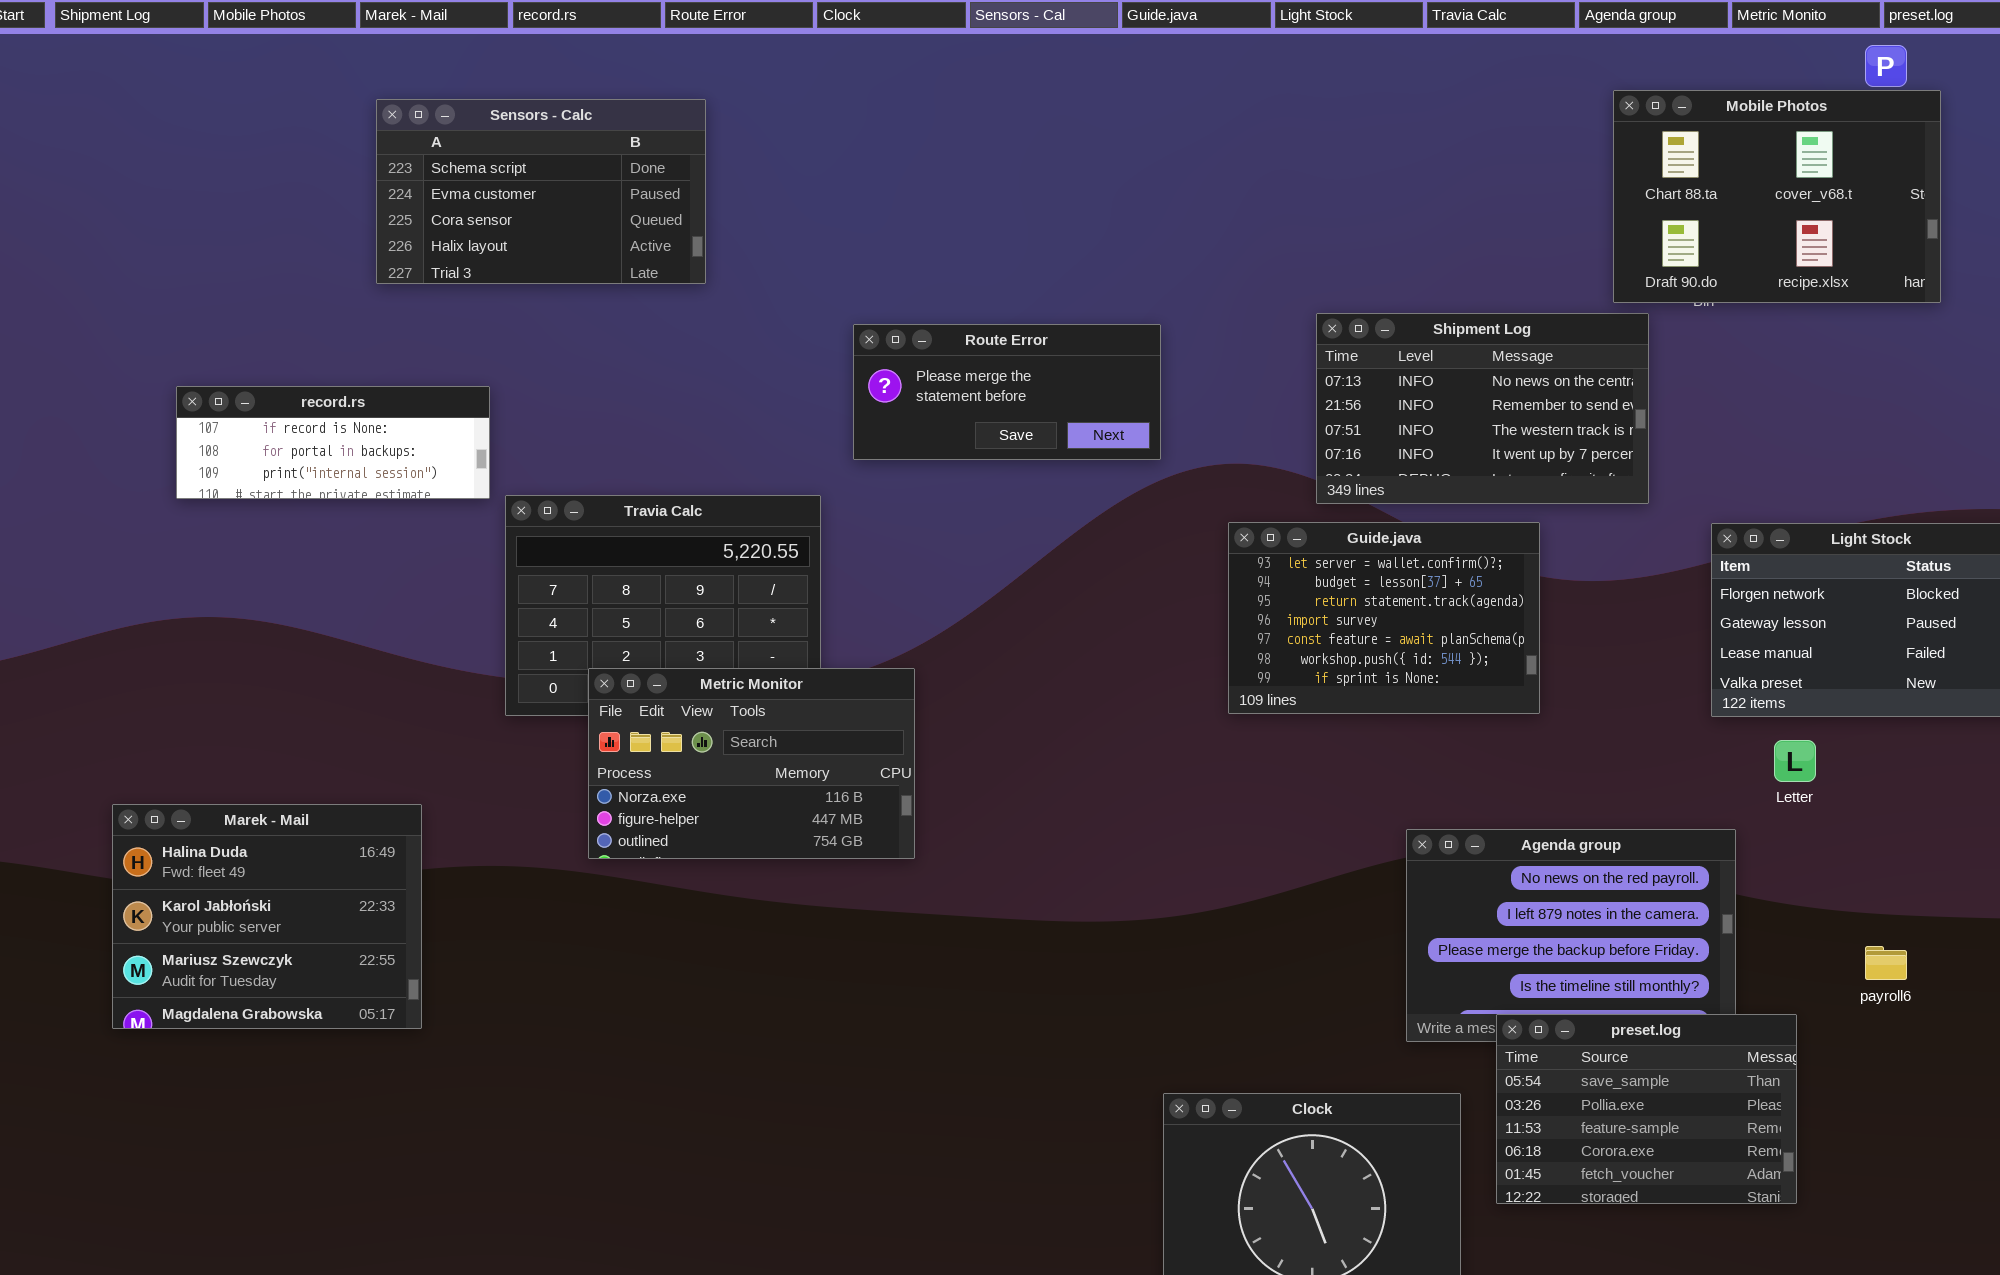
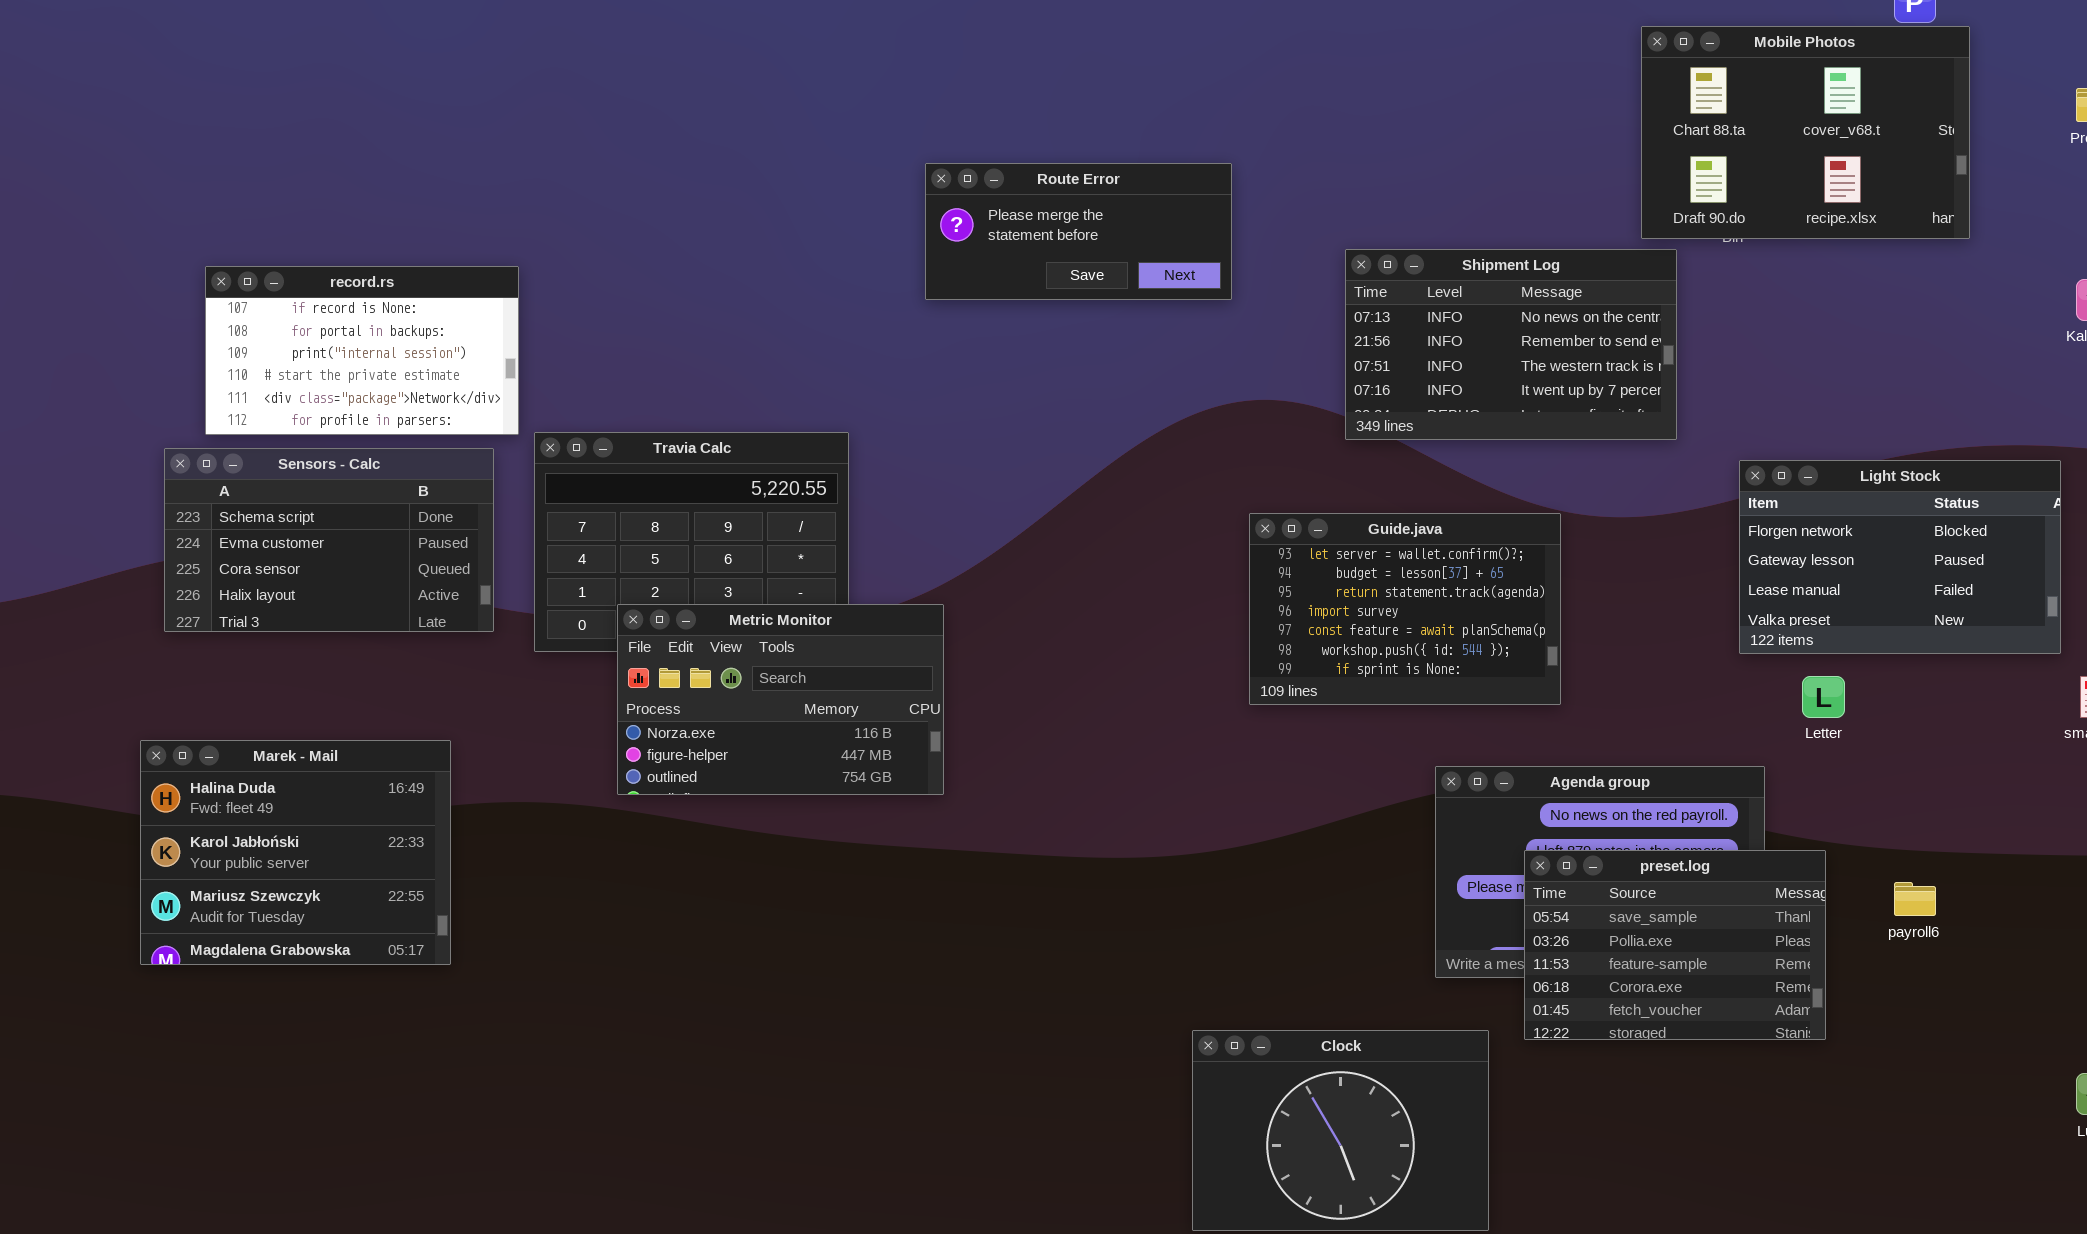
Sensors - Calc: [376,99,706,284] -> [164,448,494,632], moved
Route Error: [853,324,1161,460] -> [925,163,1232,300], moved
record.rs: [176,386,490,499] -> [205,266,519,435], resized
Guide.java: [1228,522,1540,714] -> [1249,513,1561,705], moved
preset.log: [1496,1014,1797,1204] -> [1524,850,1826,1040], moved

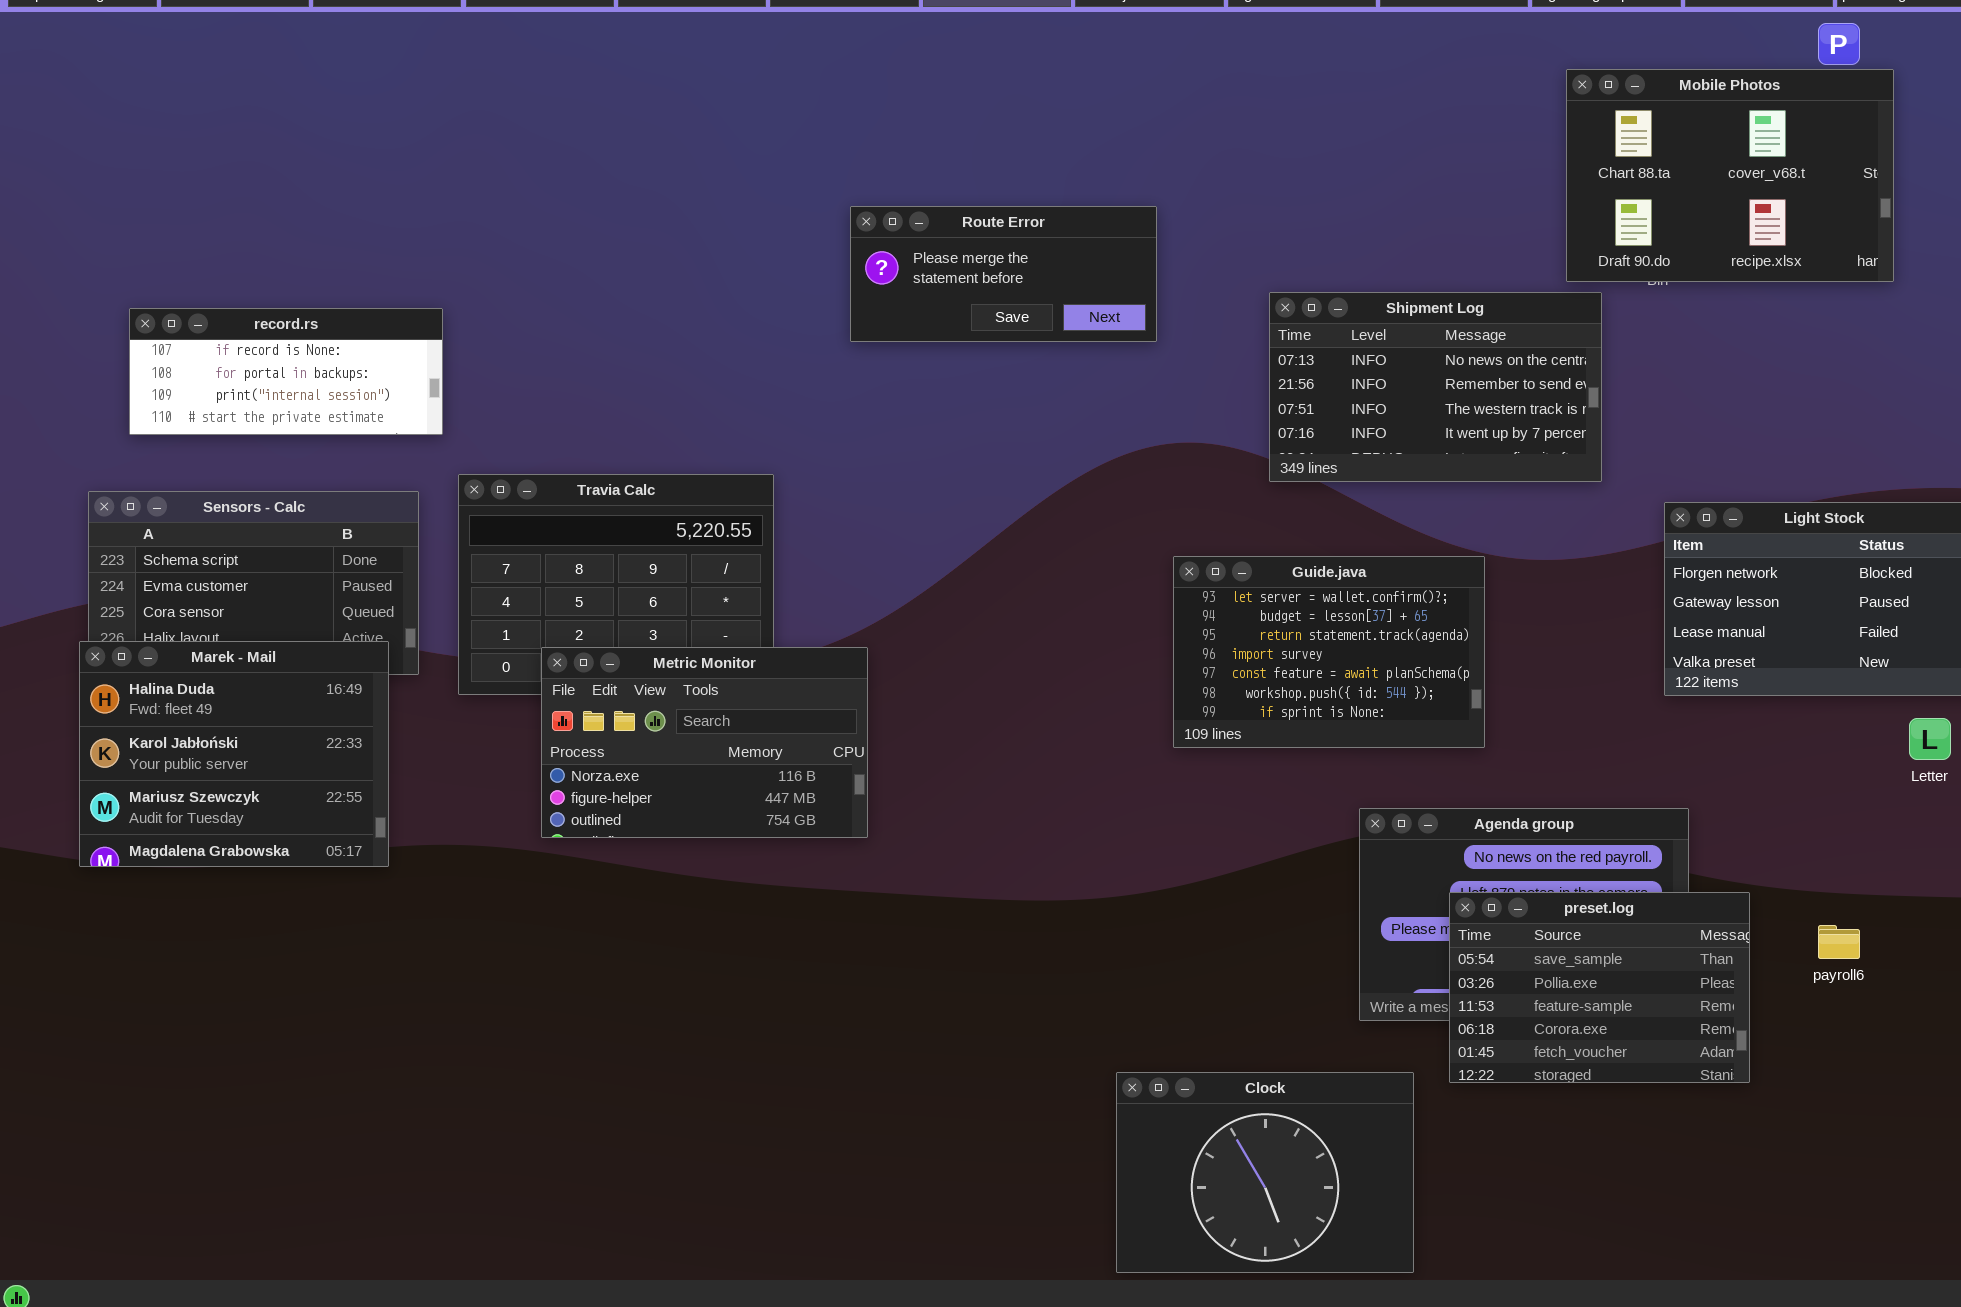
record.rs: [205,266,519,435] -> [129,308,443,435], resized
Letter: [1802,676,1845,718] -> [1909,718,1951,760], moved
Marek - Mail: [140,740,451,965] -> [79,641,389,867], moved

